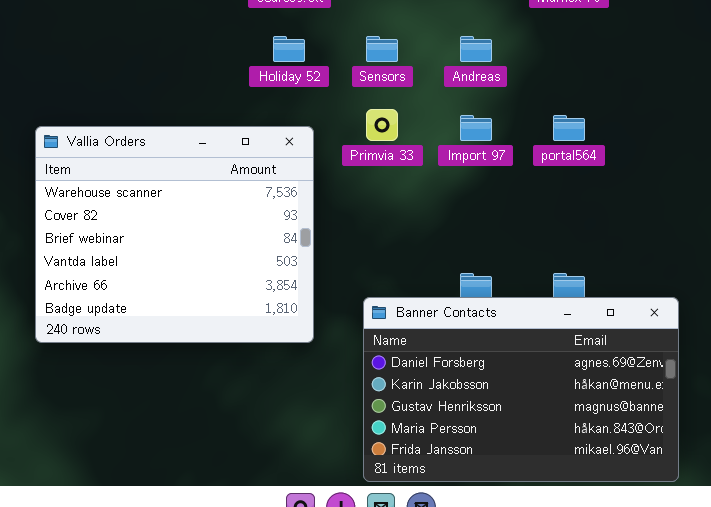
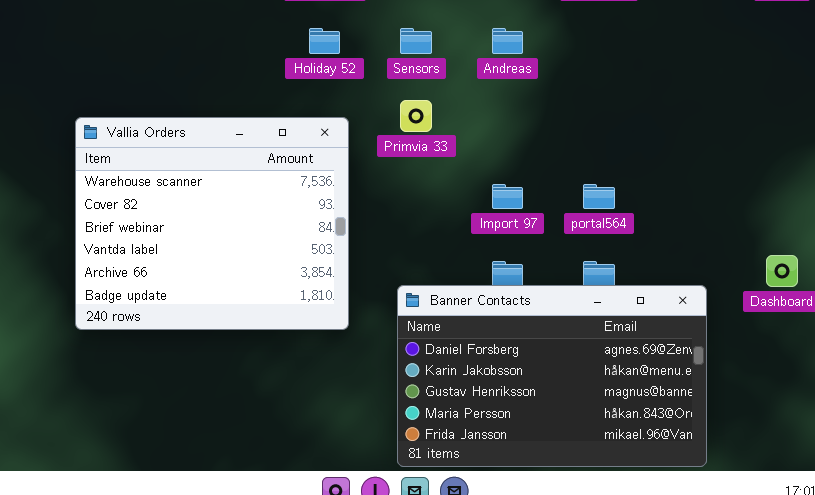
Import 97: [460,115,492,141] -> [492,184,523,209], moved
portal564: [553,115,585,141] -> [583,184,615,209], moved

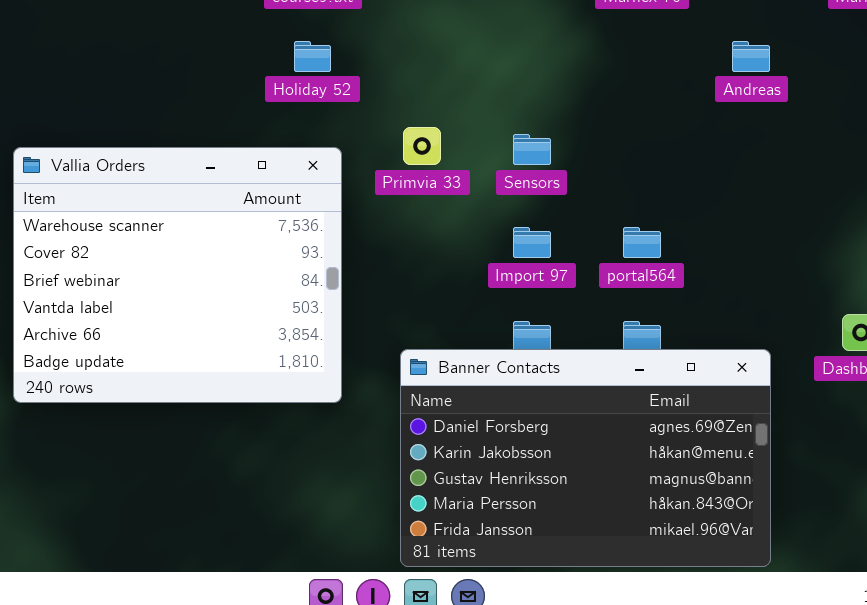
Sensors: [400,28,432,54] -> [513,134,551,165], moved
Andreas: [492,28,523,54] -> [732,41,770,72], moved

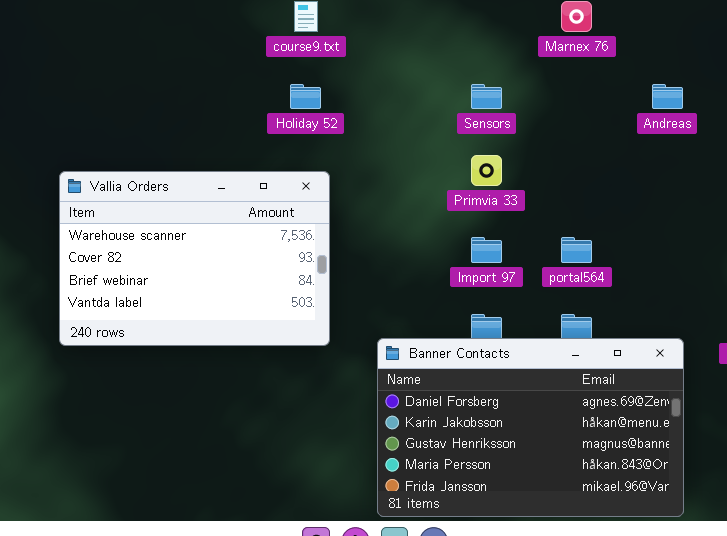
Primvia 33: [403,127,441,165] -> [471,155,502,186], moved
Sensors: [513,134,551,165] -> [471,84,502,109], moved
Vallia Orders: [13,147,342,403] -> [59,171,330,346], resized

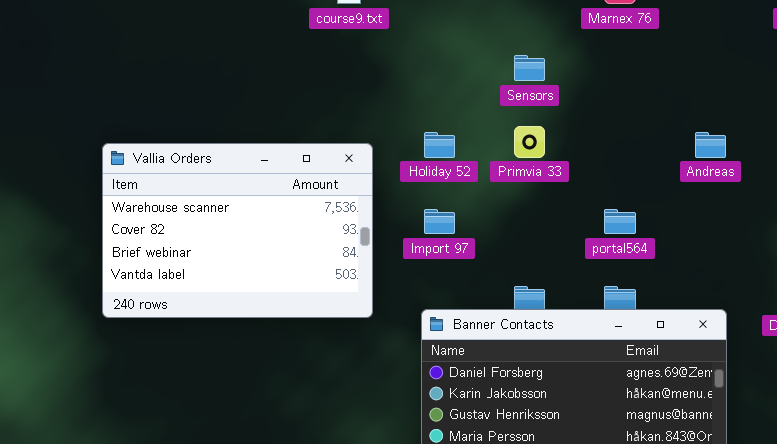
Holiday 52: [290,84,321,109] -> [424,132,455,158], moved
Andreas: [652,84,683,109] -> [695,132,726,158], moved
Import 97: [471,237,502,263] -> [424,209,455,234], moved

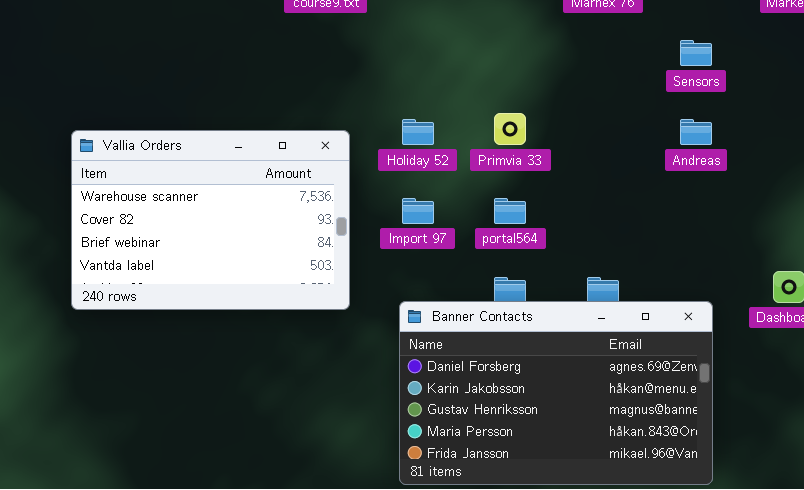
Sensors: [514,55,545,81] -> [680,40,712,66], moved
portal564: [604,209,636,234] -> [494,198,526,224], moved

